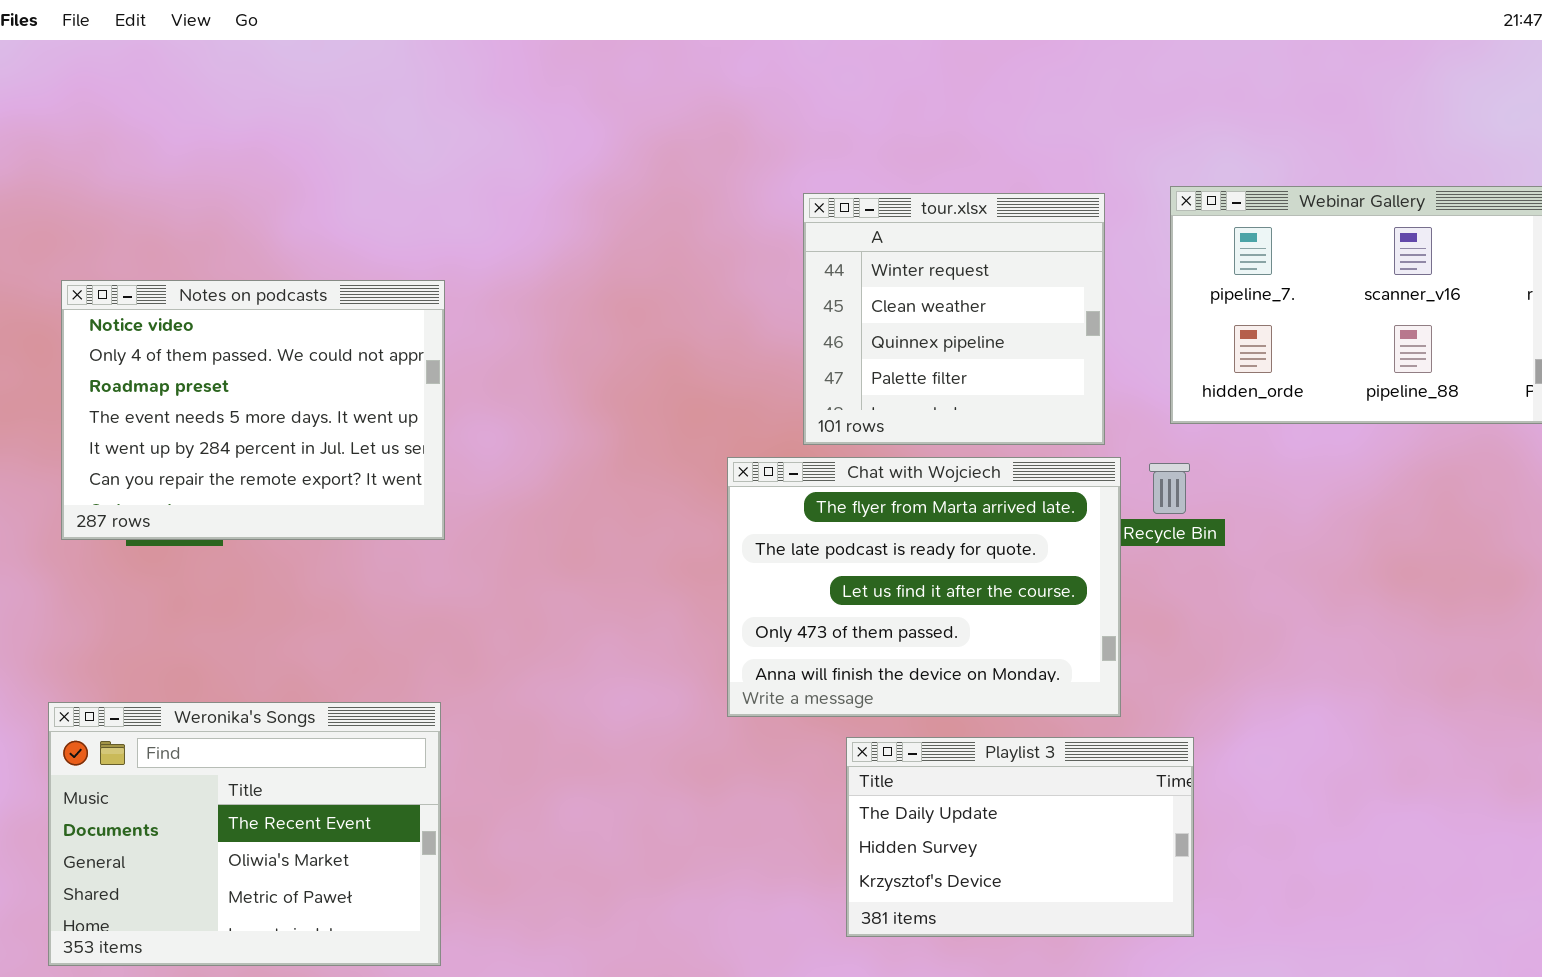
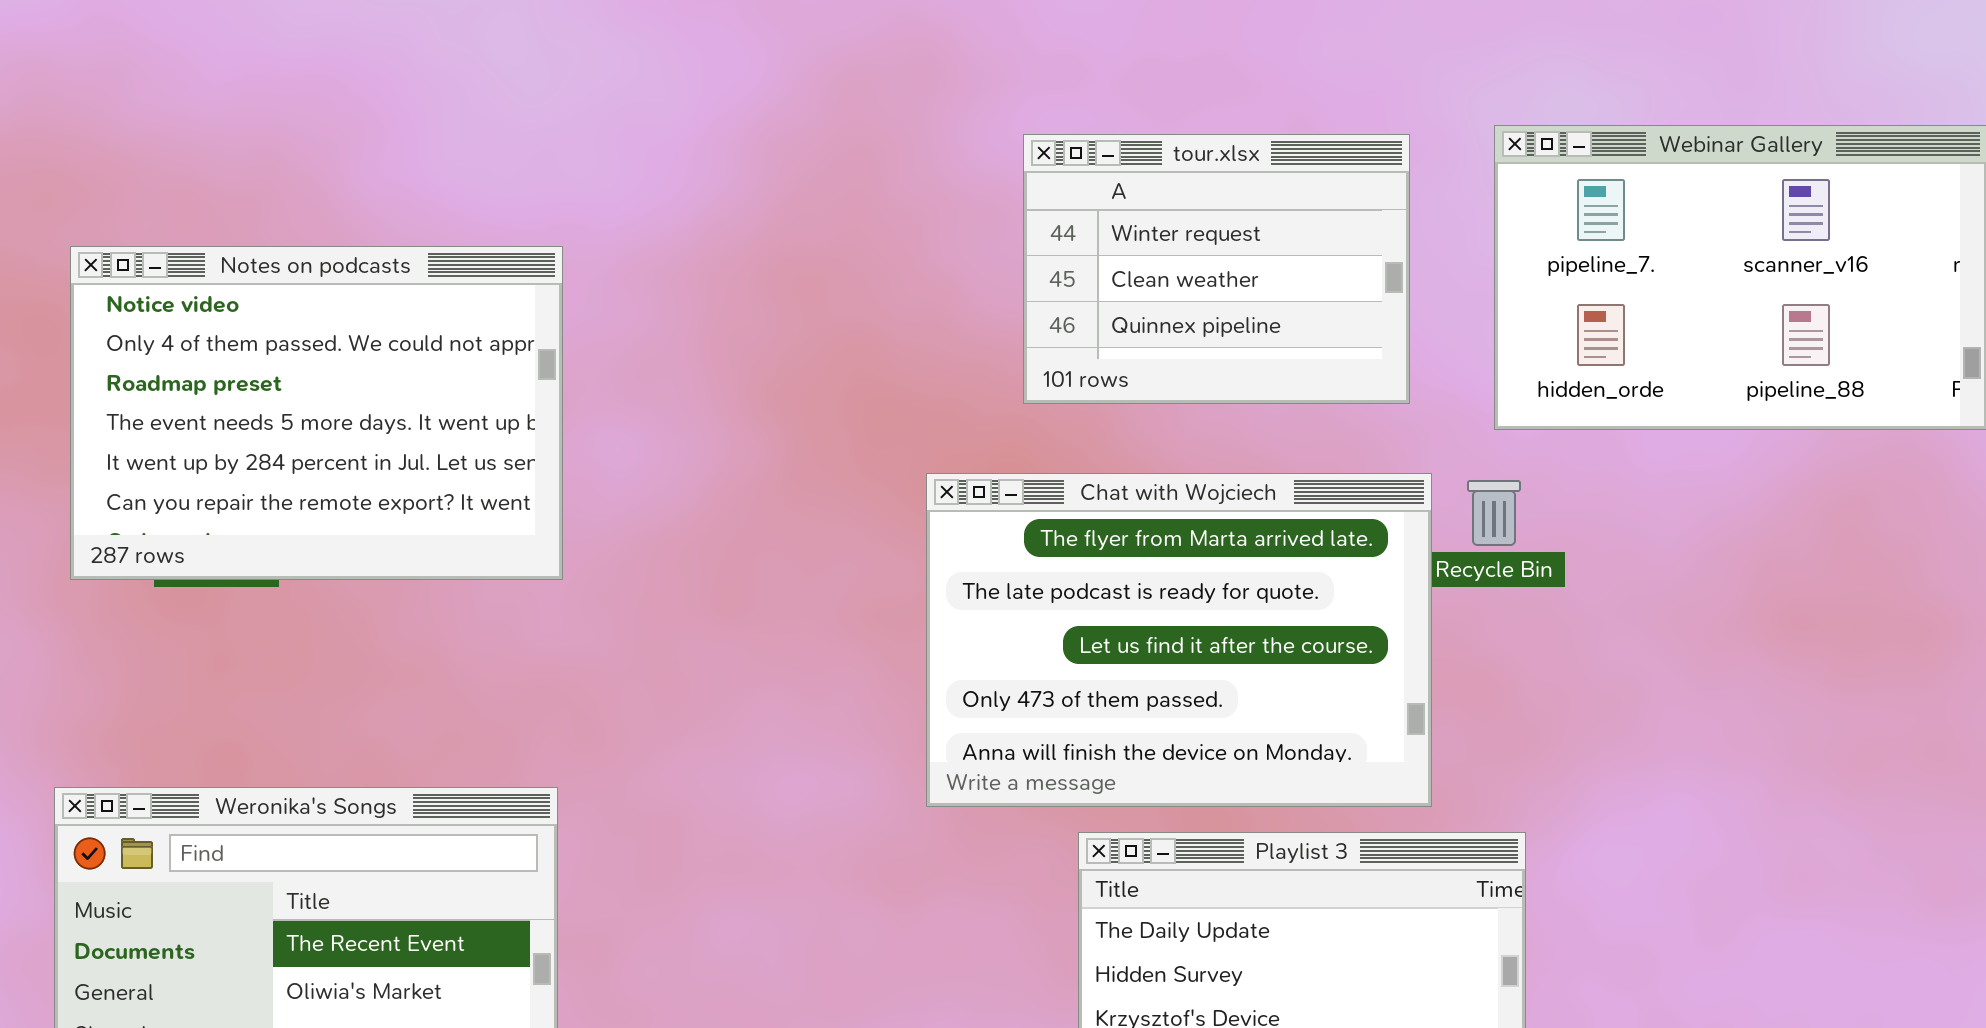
tour.xlsx: [803,193,1105,445] -> [1023,134,1410,404], resized

